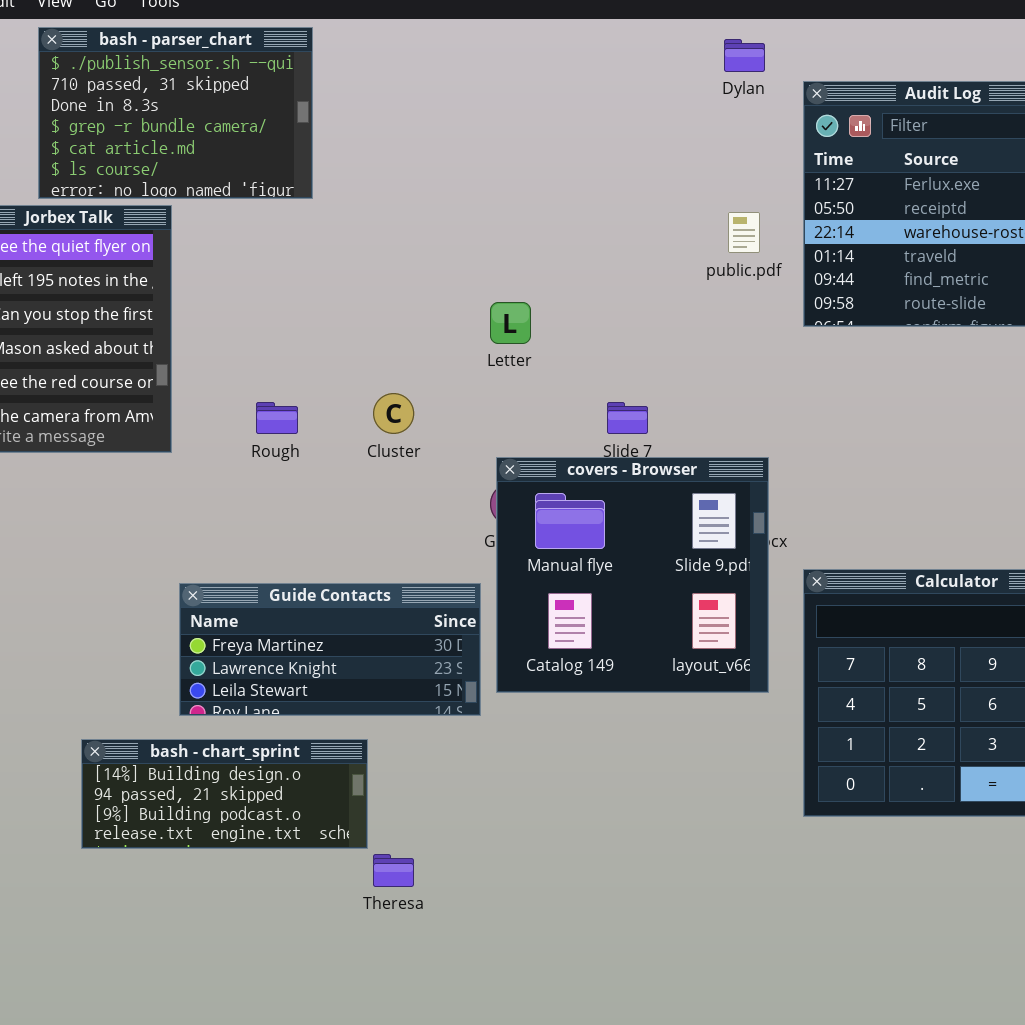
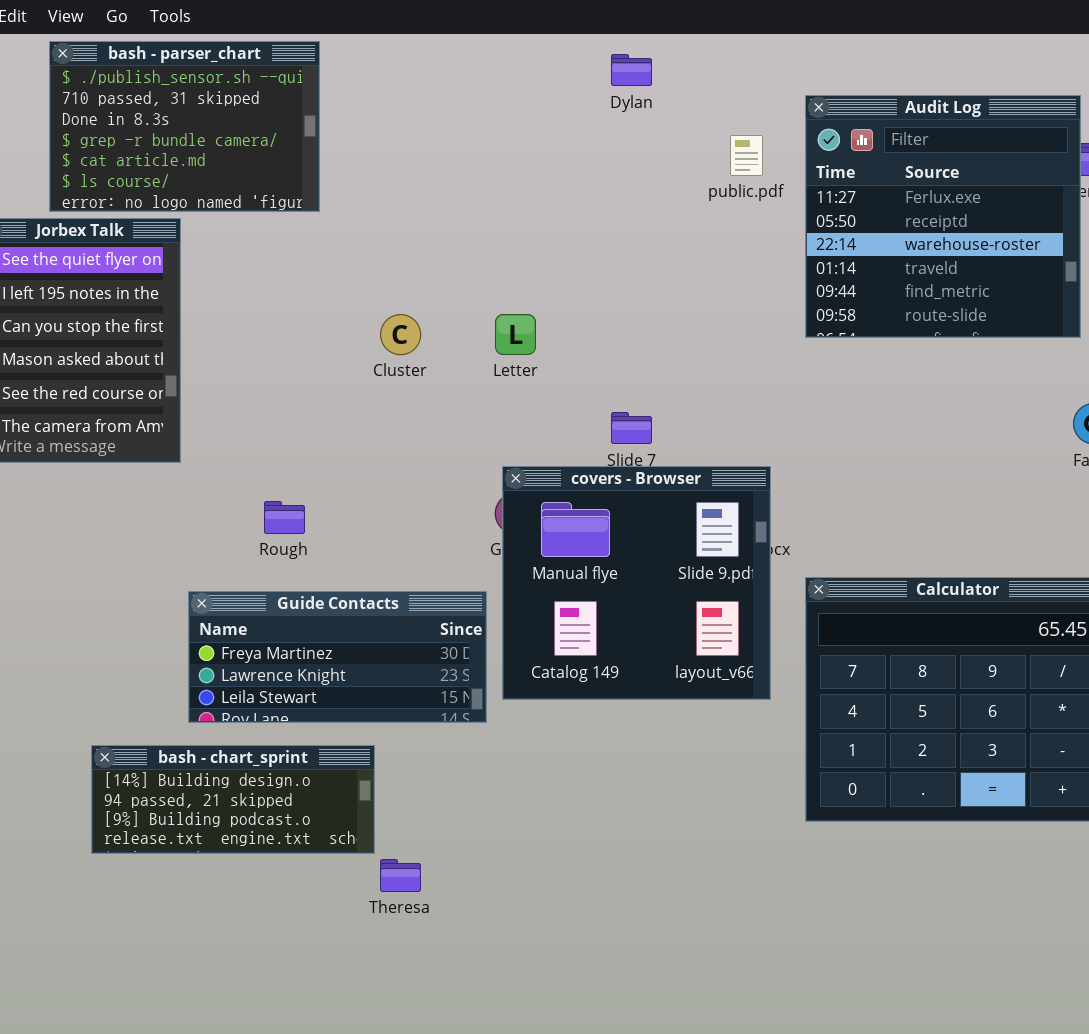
Dylan: [724,39,765,72] -> [611,54,652,86], moved
public.pdf: [728,212,760,253] -> [730,135,763,176], moved
Cluster: [373,393,414,434] -> [380,314,421,355], moved
Rough: [256,402,298,434] -> [264,501,305,534], moved

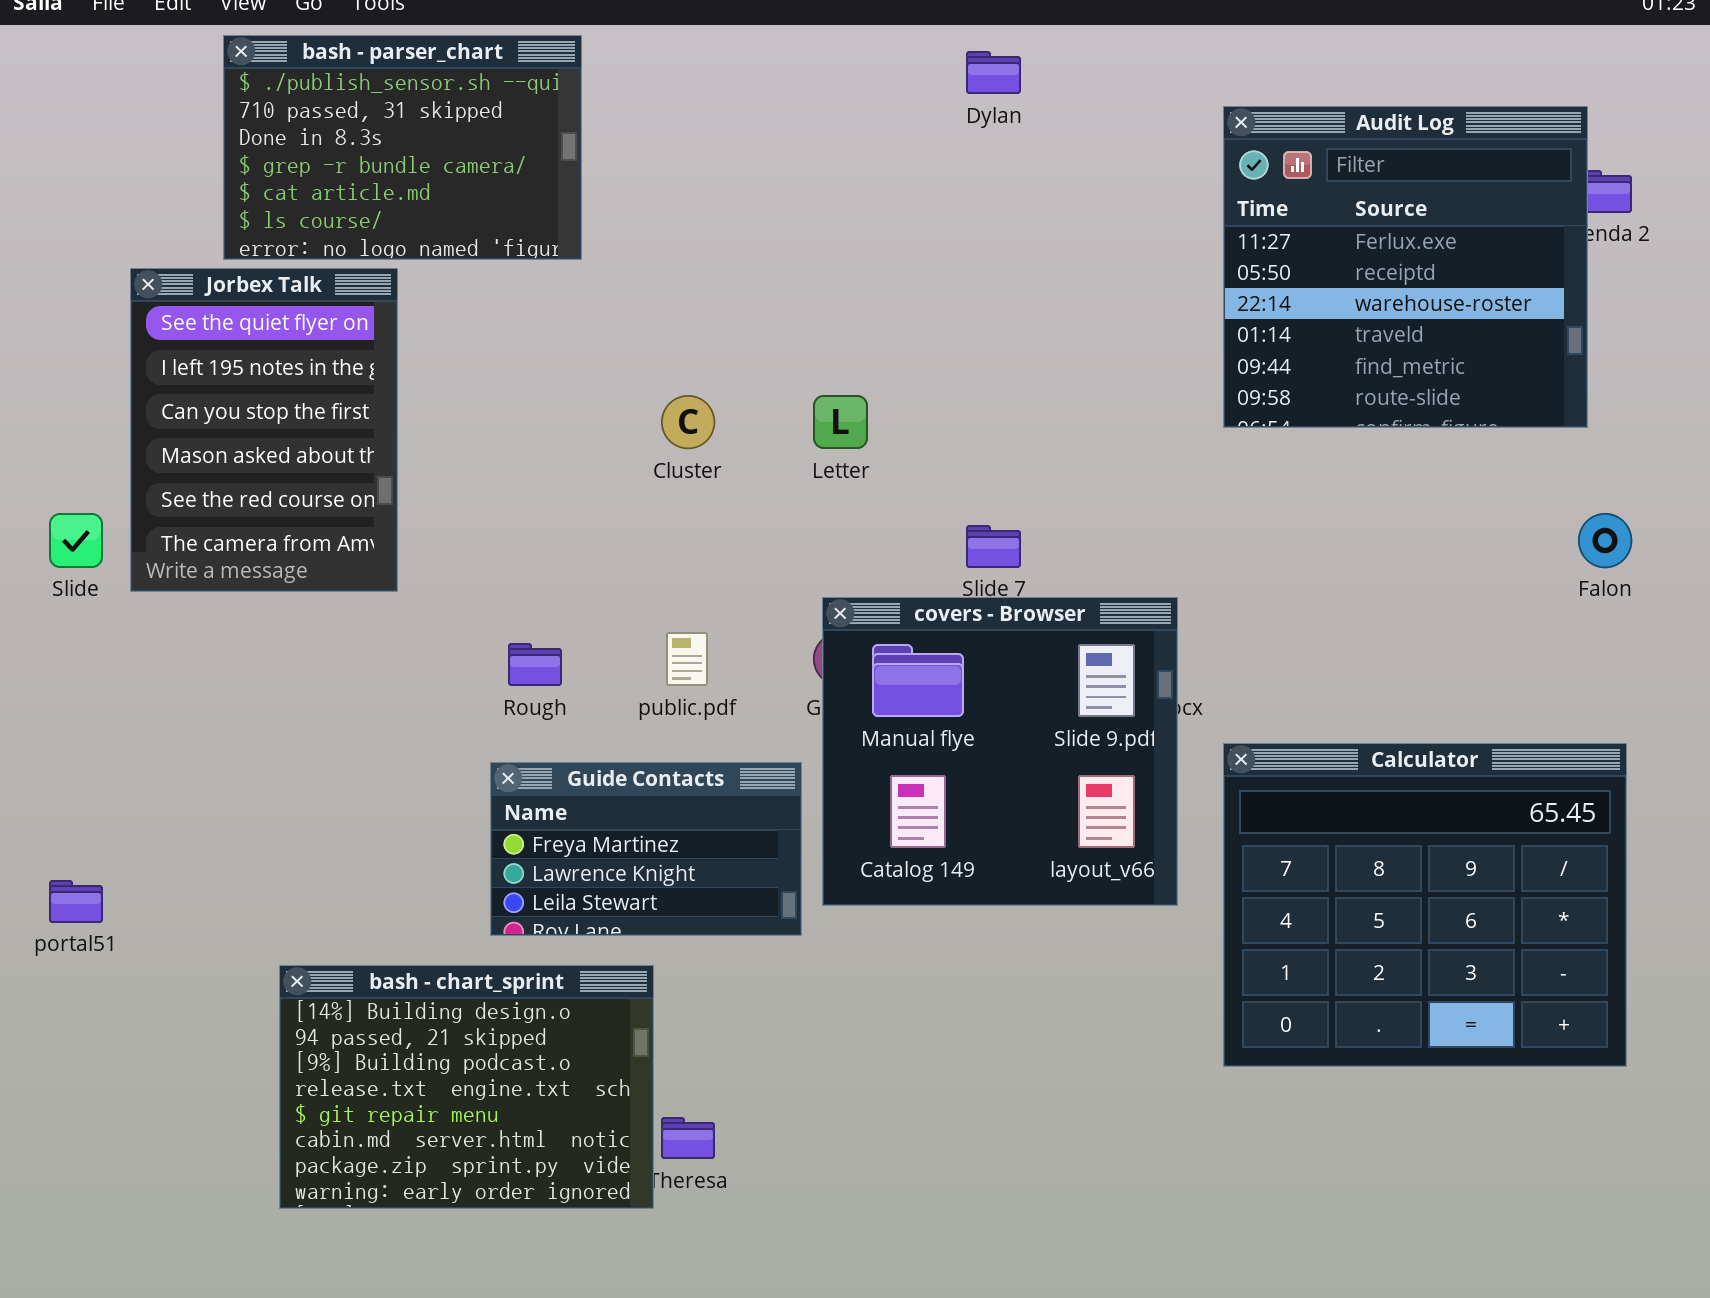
public.pdf: [730,135,763,176] -> [666,632,708,686], moved
Guide Contacts: [188,591,487,723] -> [490,762,802,936], resized
bash - chart_sprint: [91,745,375,854] -> [279,965,654,1209], resized

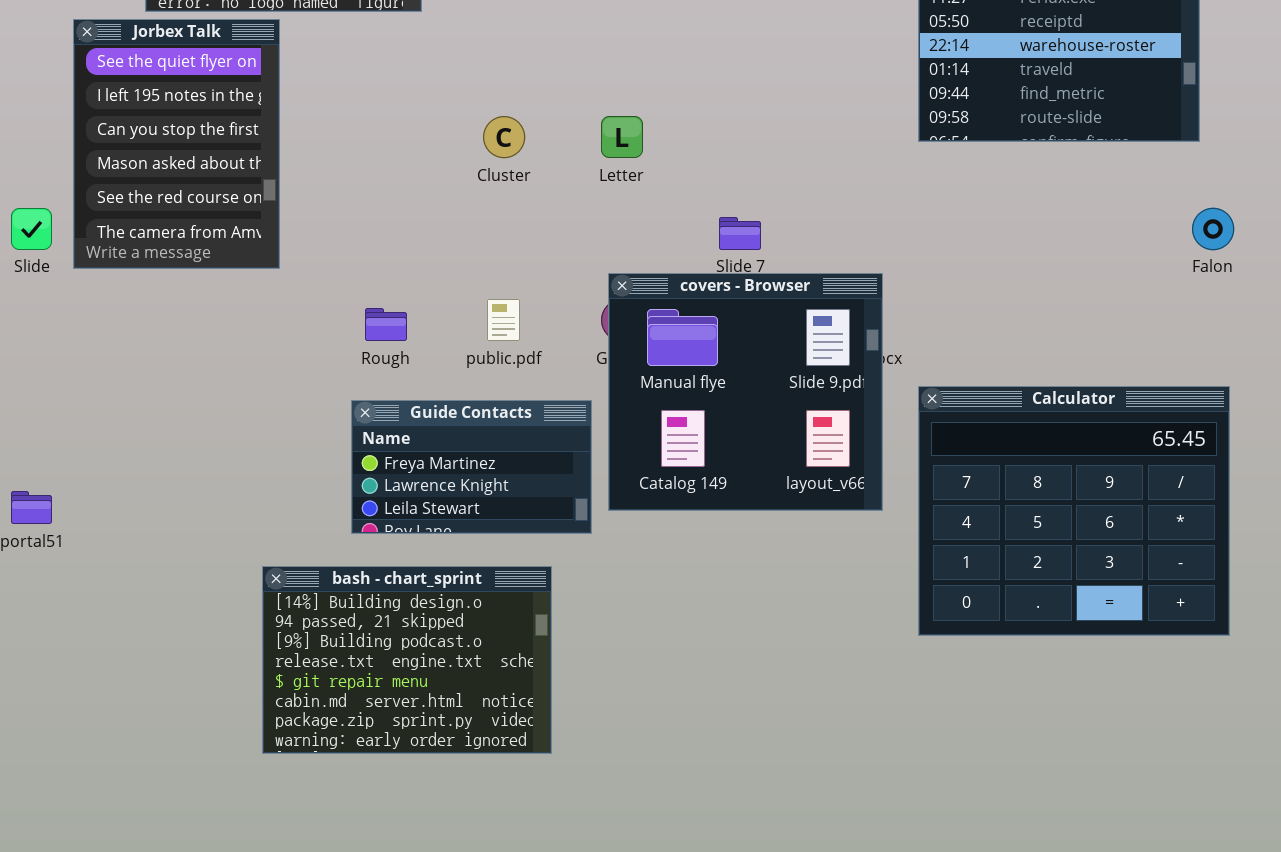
bash - chart_sprint: [279,965,654,1209] -> [262,566,552,754], moved

